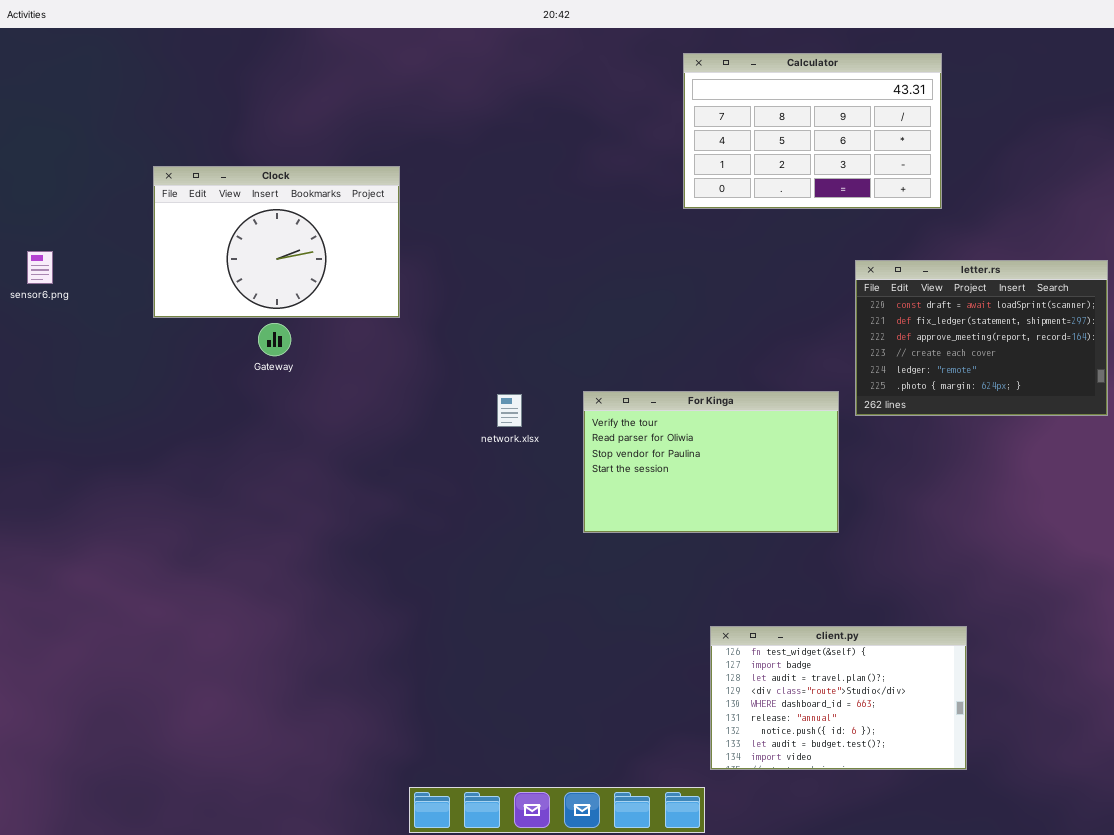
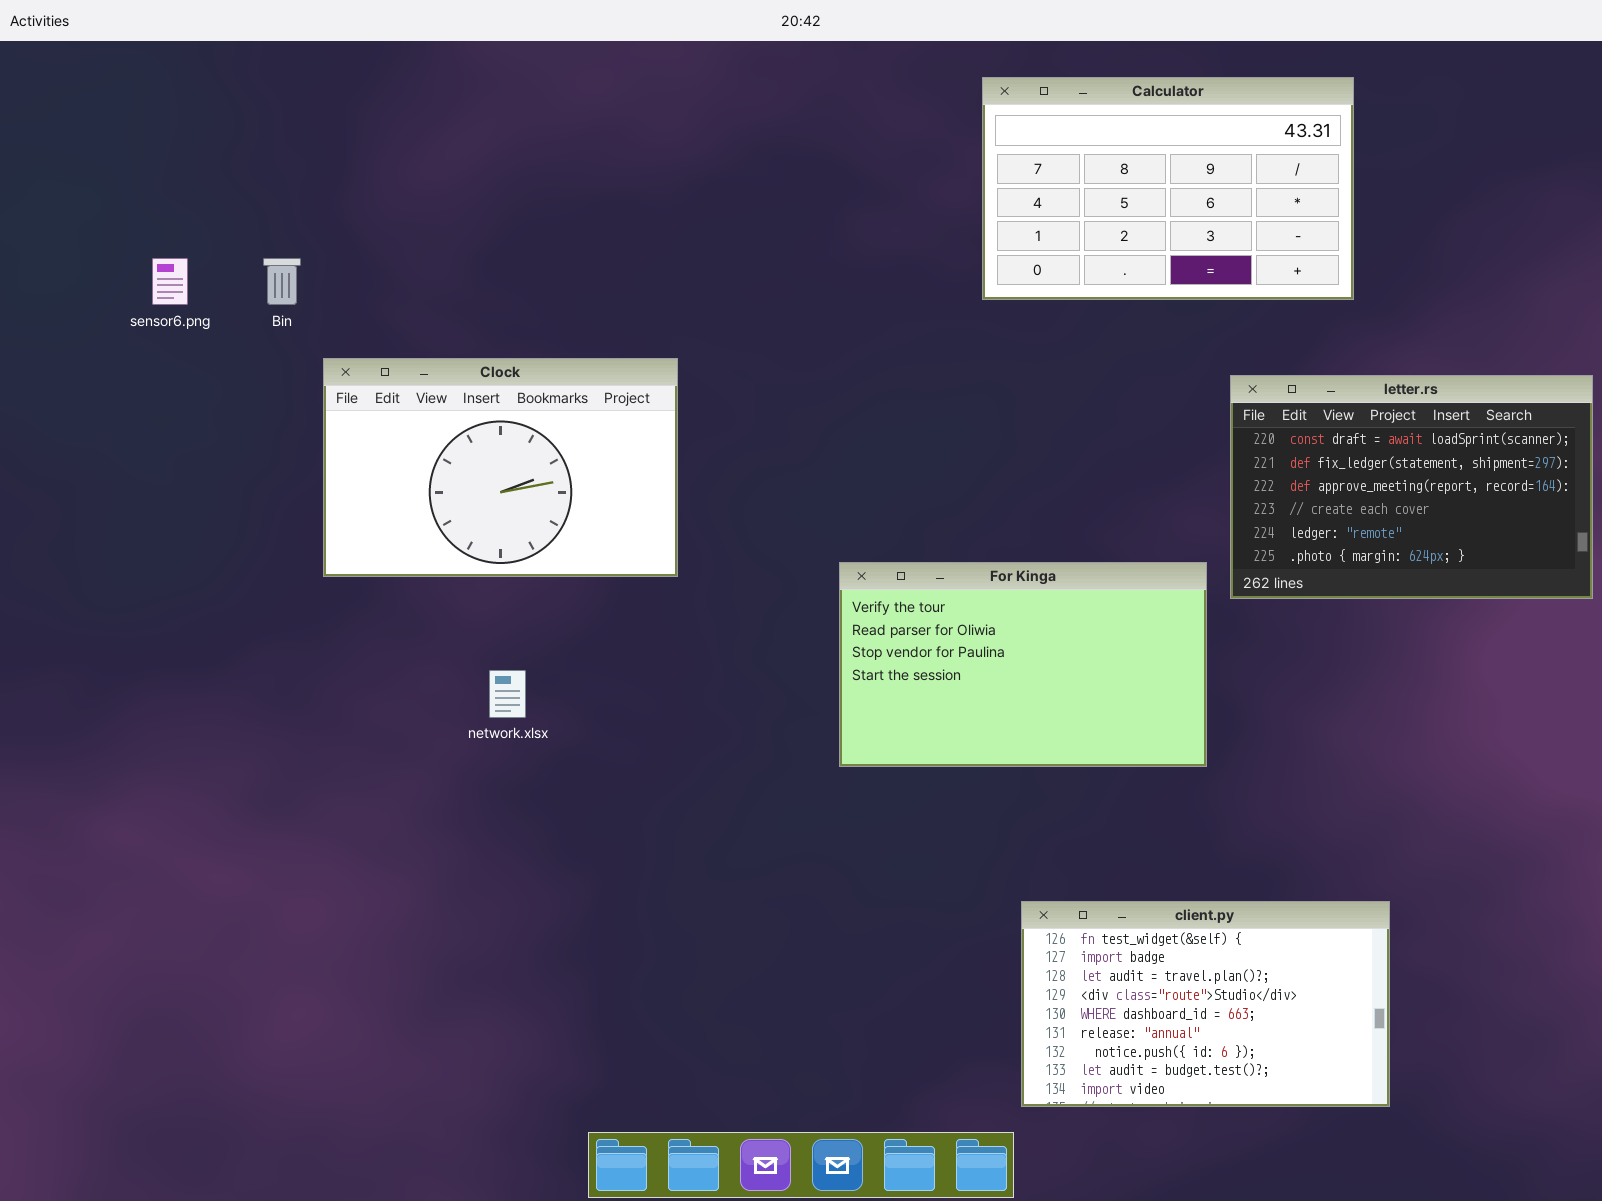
Clock: [153,166,400,318] -> [323,358,678,577], moved
sensor6.png: [27,251,53,284] -> [152,258,188,305], moved
network.xlsx: [497,394,522,427] -> [489,670,526,718], moved

